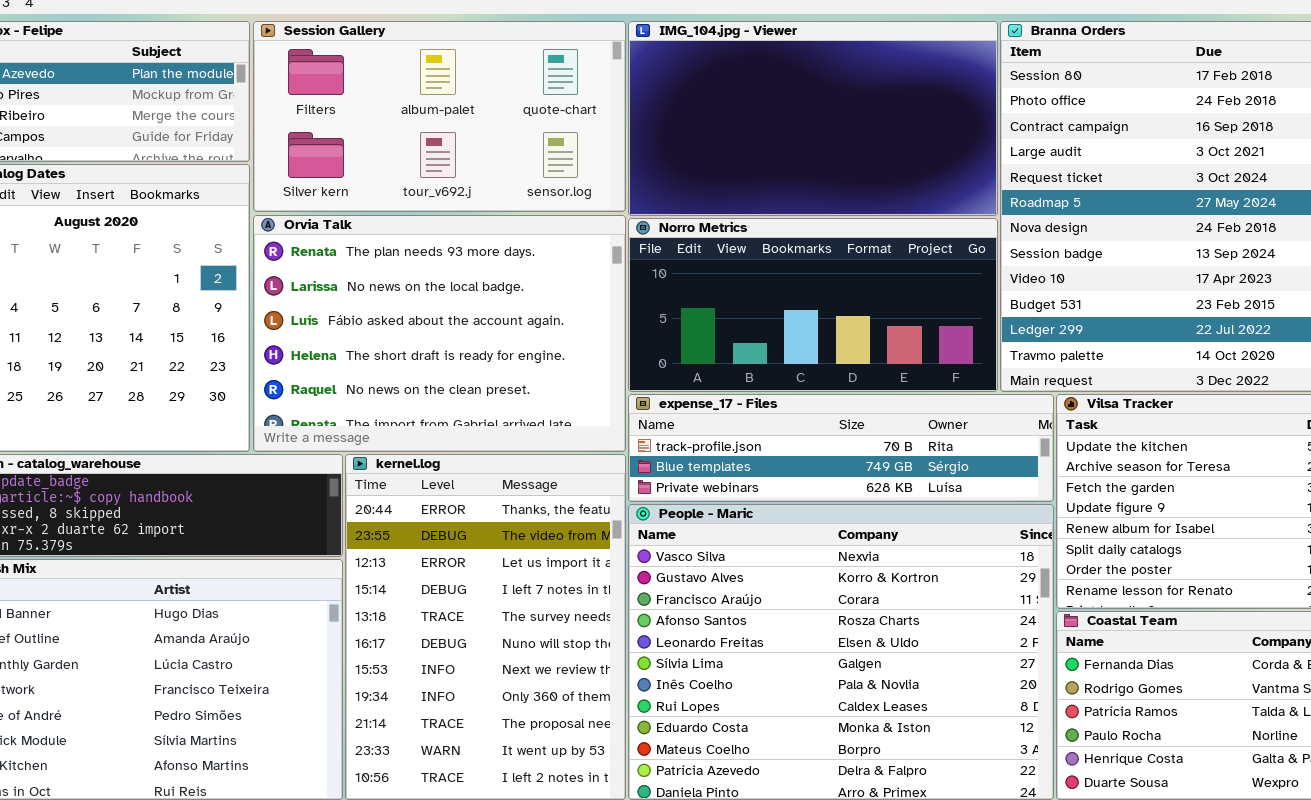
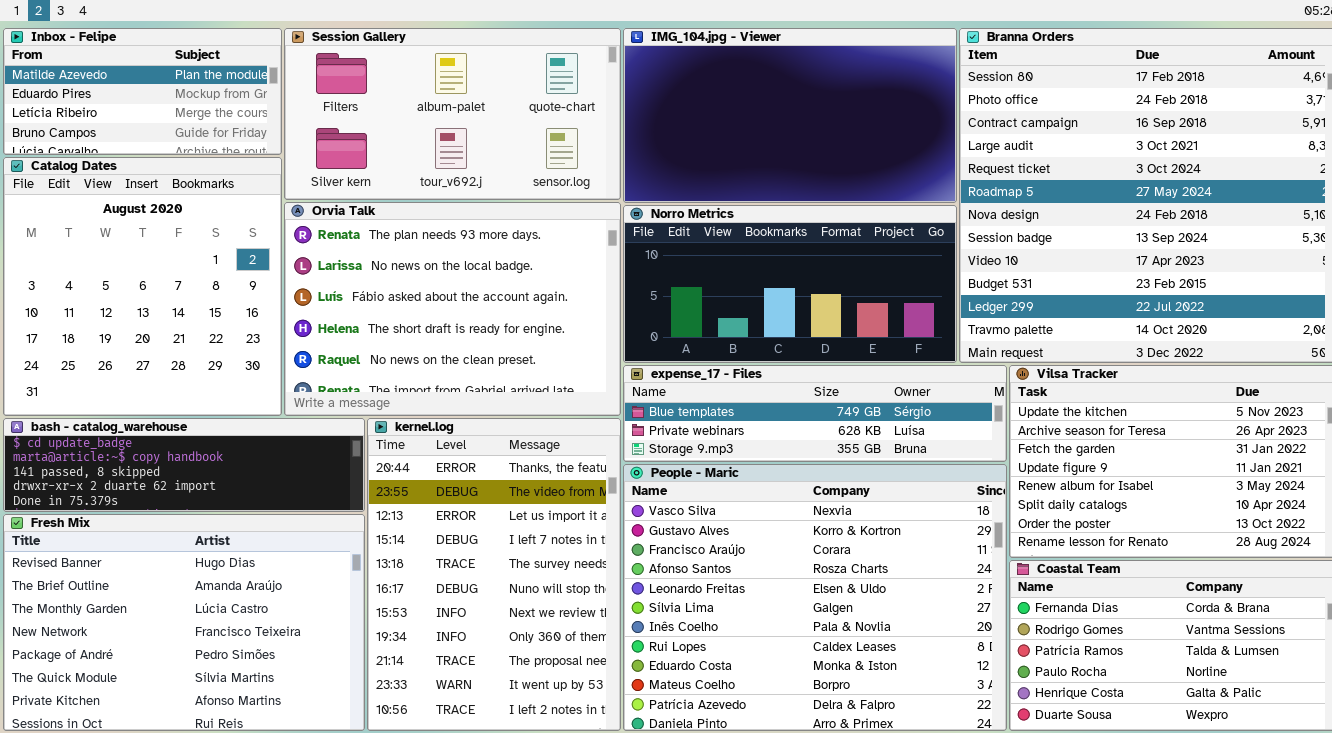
expense_17 - Files: [628,394,1054,502] -> [623,365,1007,462], scrolled down 1 row

